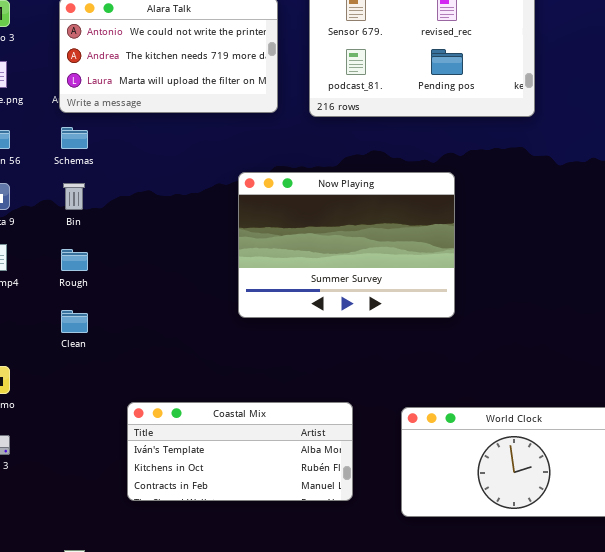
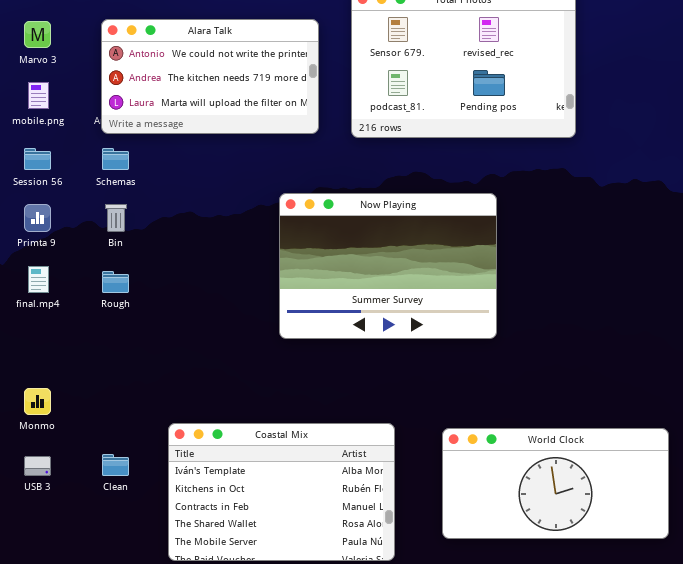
Clean: [61,310,88,333] -> [102,454,129,476], moved
Coastal Mix: [127,402,353,501] -> [168,423,395,561], resized

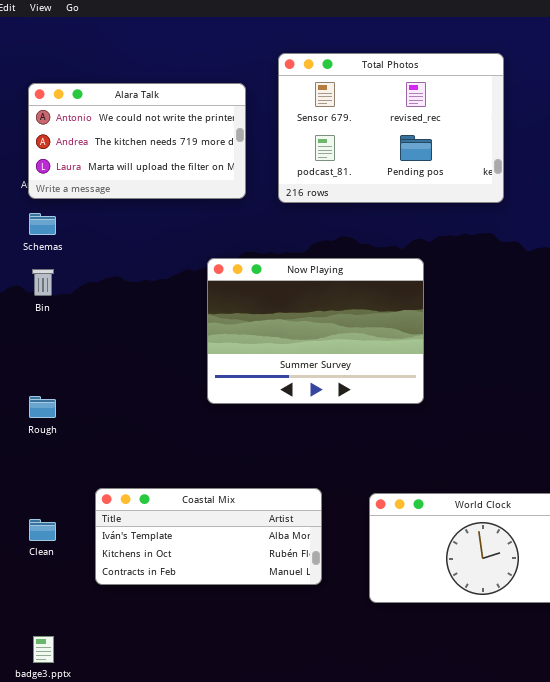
Rough: [102,271,129,293] -> [29,396,56,418], moved
Coastal Mix: [168,423,395,561] -> [95,488,322,585], resized

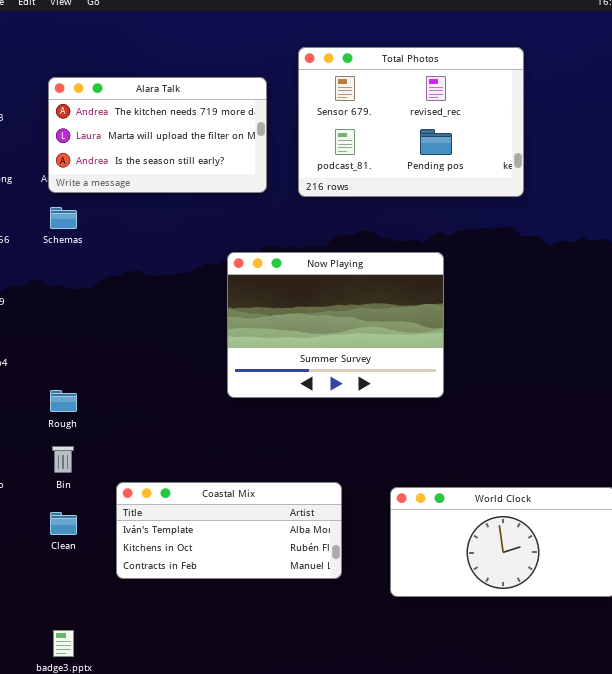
Alara Talk: [28,83,246,199] -> [48,77,267,193], scrolled down 1 row
Bin: [32,269,54,296] -> [52,446,74,473], moved

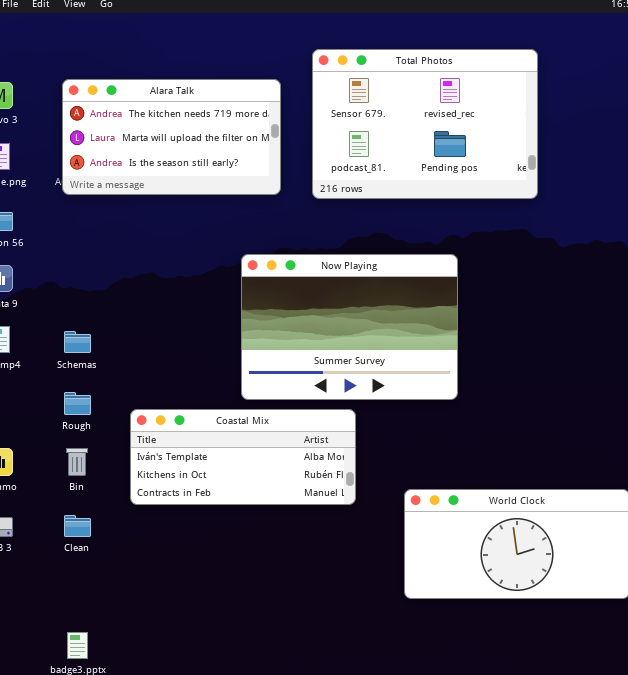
Schemas: [50,207,77,229] -> [64,331,91,353], moved
Coastal Mix: [116,482,342,579] -> [130,409,356,505], moved

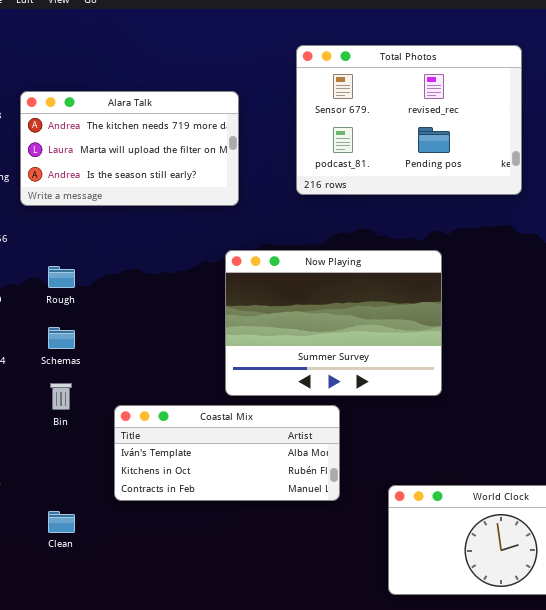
Alara Talk: [62,79,281,195] -> [20,91,239,206], moved
Rough: [64,392,91,415] -> [48,266,75,288], moved
Bin: [66,448,88,476] -> [50,383,72,410], moved

